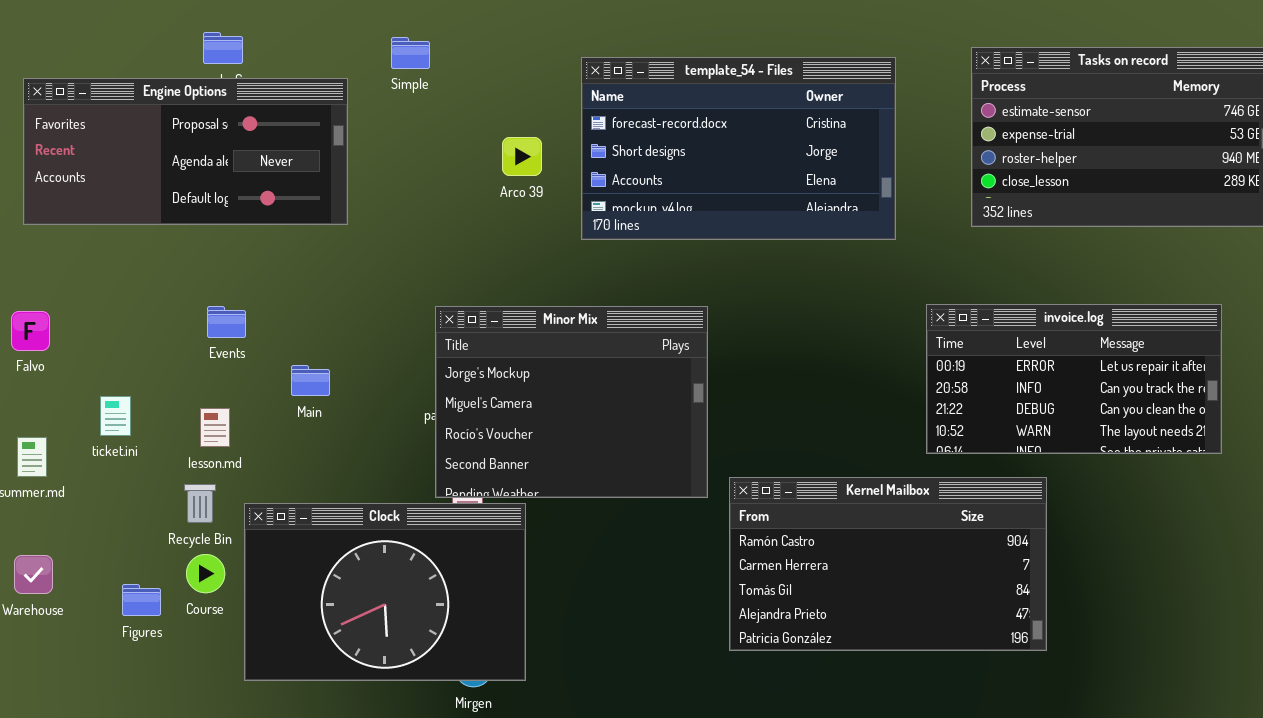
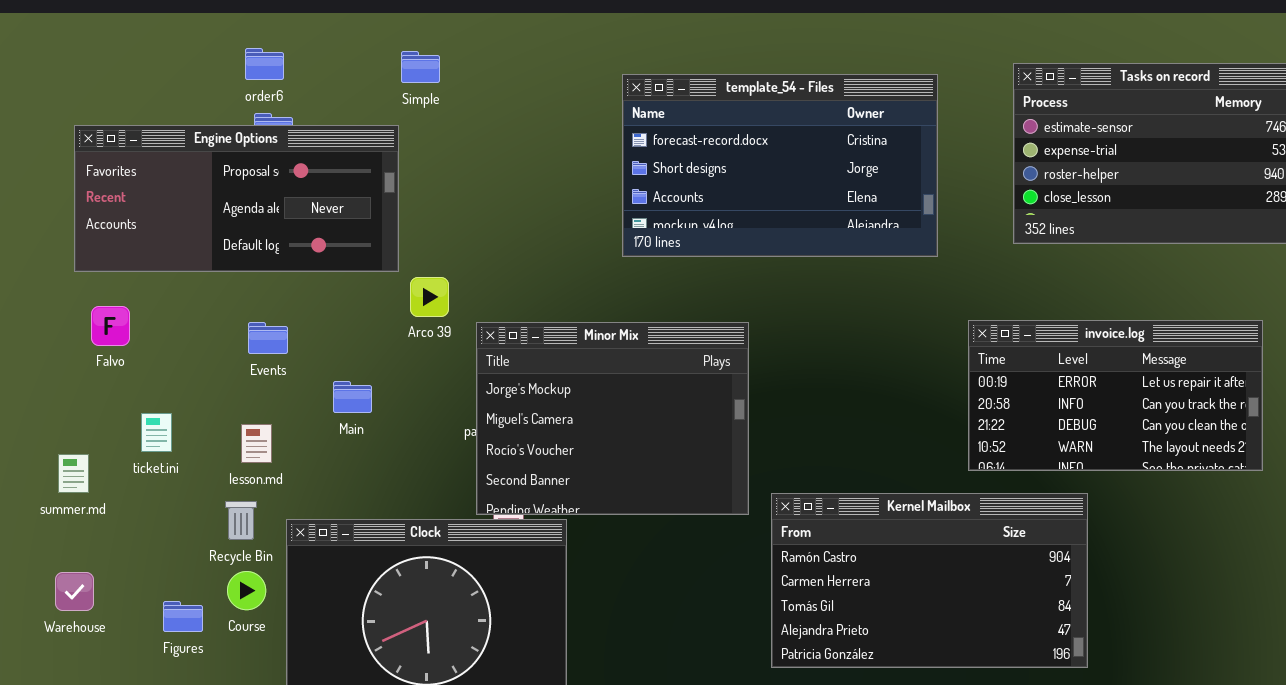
Simple: [391,37,430,69] -> [401,51,440,83], moved
Engine Options: [23,78,348,225] -> [74,125,399,272], moved
Arco 39: [502,137,542,176] -> [410,277,449,317], moved
Falvo: [11,311,50,351] -> [91,306,130,346], moved

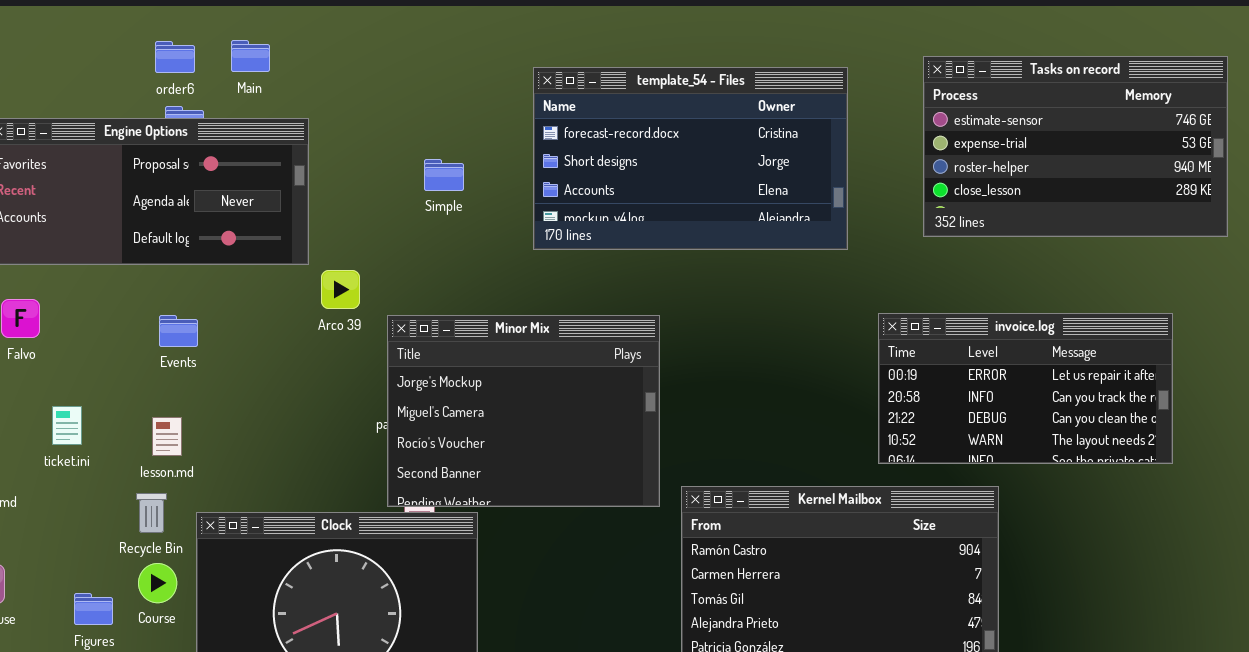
Simple: [401,51,440,83] -> [424,159,464,191], moved
Main: [333,381,372,413] -> [231,40,270,72], moved

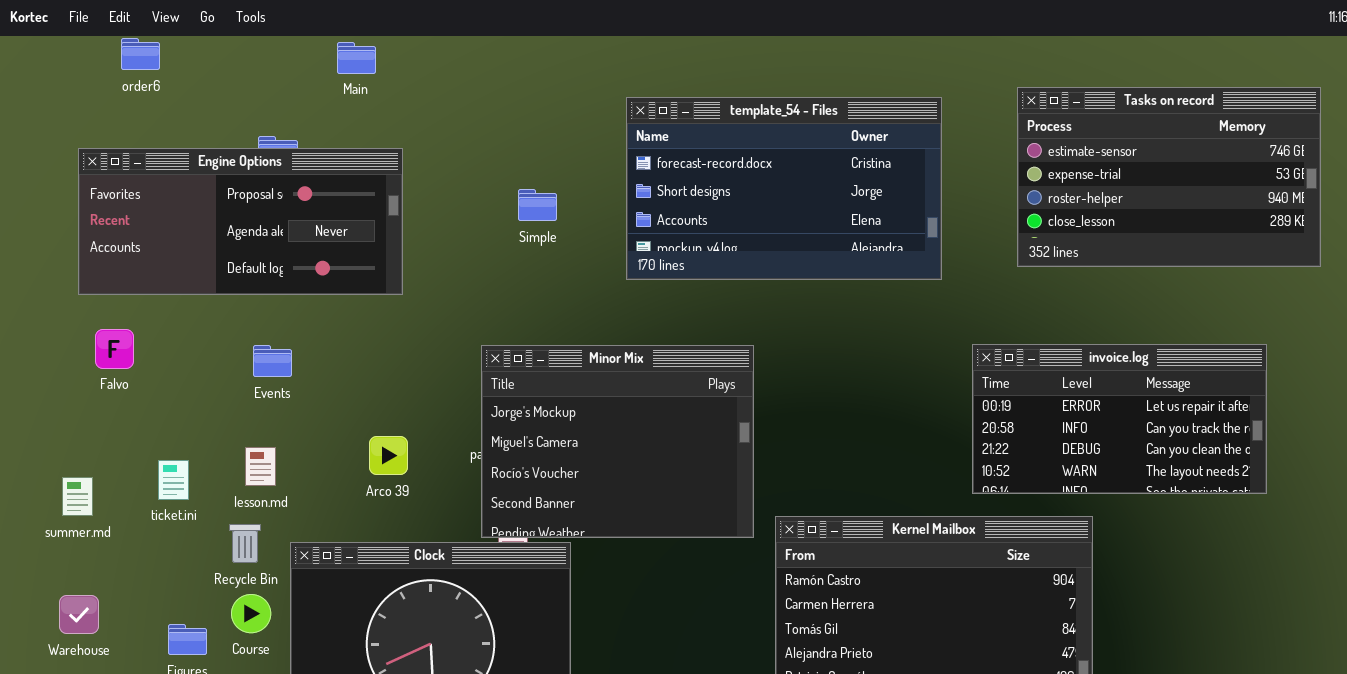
Main: [231,40,270,72] -> [337,42,376,74], moved
order6: [155,41,195,73] -> [121,38,160,70], moved
Arco 39: [321,270,360,309] -> [369,436,408,475], moved
ticket.ini: [52,406,82,445] -> [158,460,189,500], moved

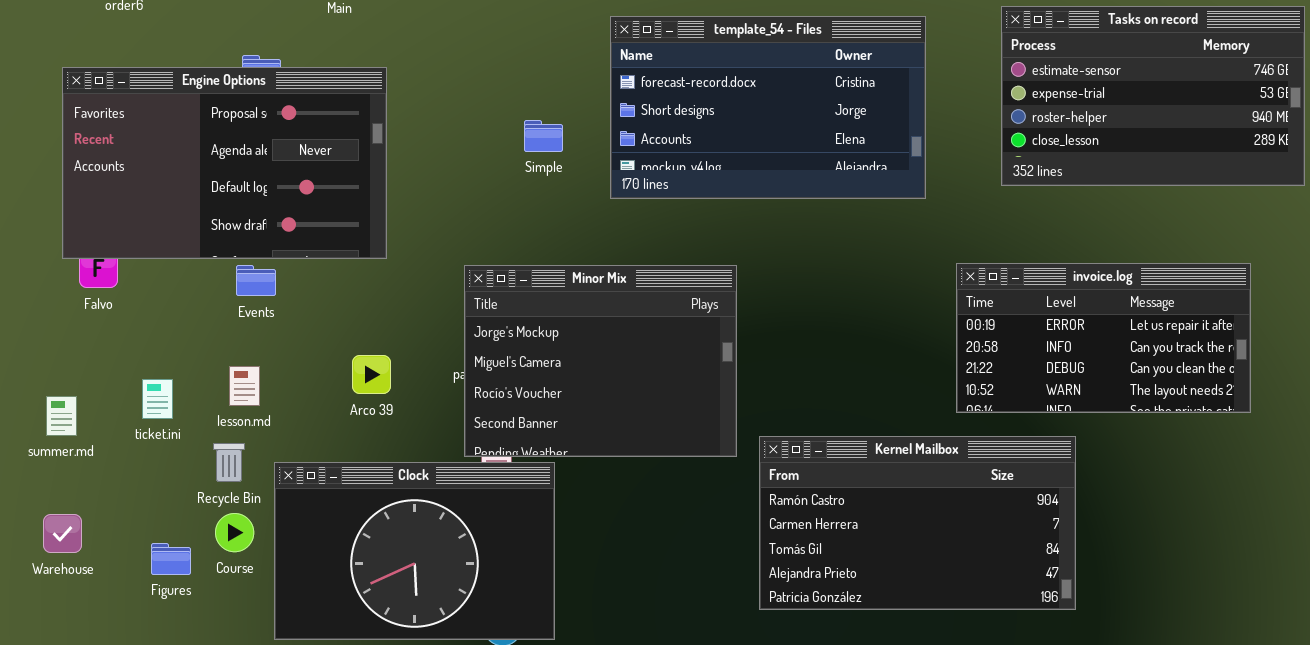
Engine Options: [78,148,403,295] -> [62,67,387,259], resized
Simple: [518,189,557,221] -> [524,120,563,152], moved

